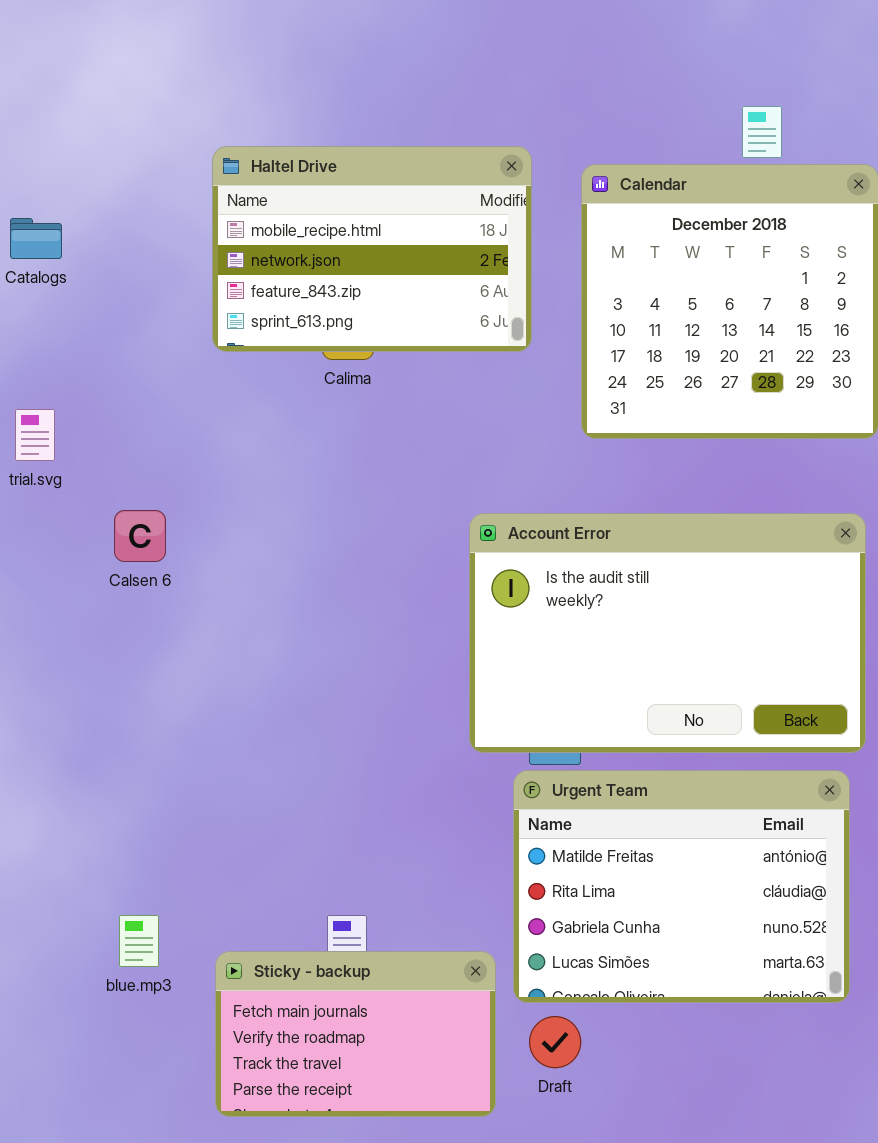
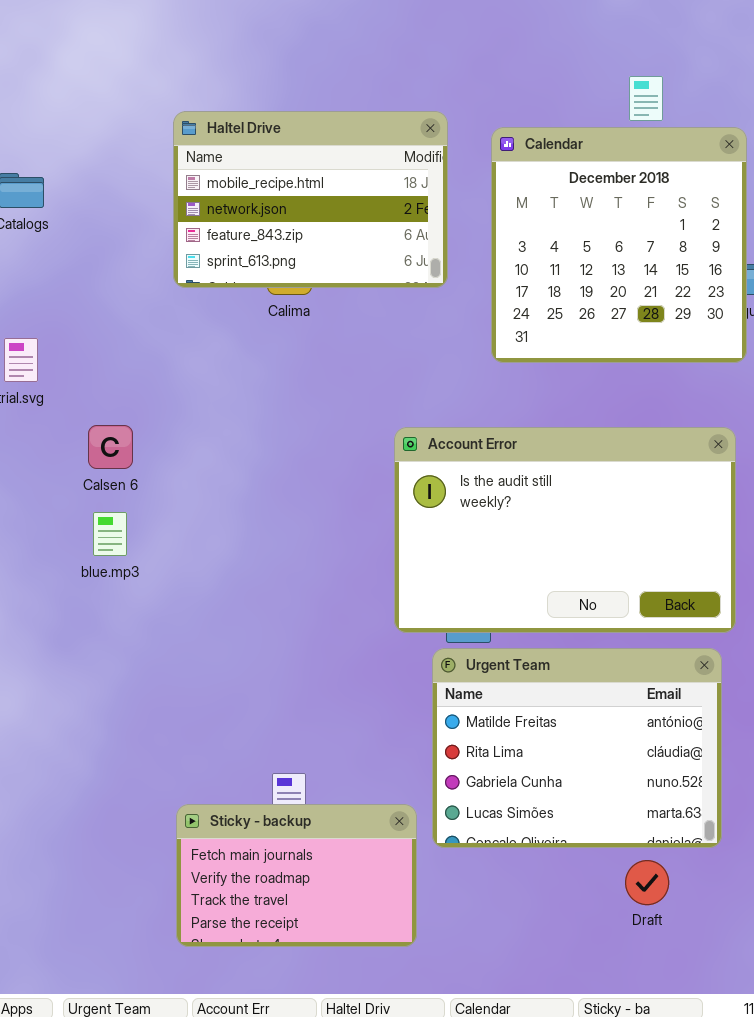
blue.mp3: [119,915,159,967] -> [93,512,127,556], moved
Draft: [529,1016,581,1068] -> [625,860,669,905], moved

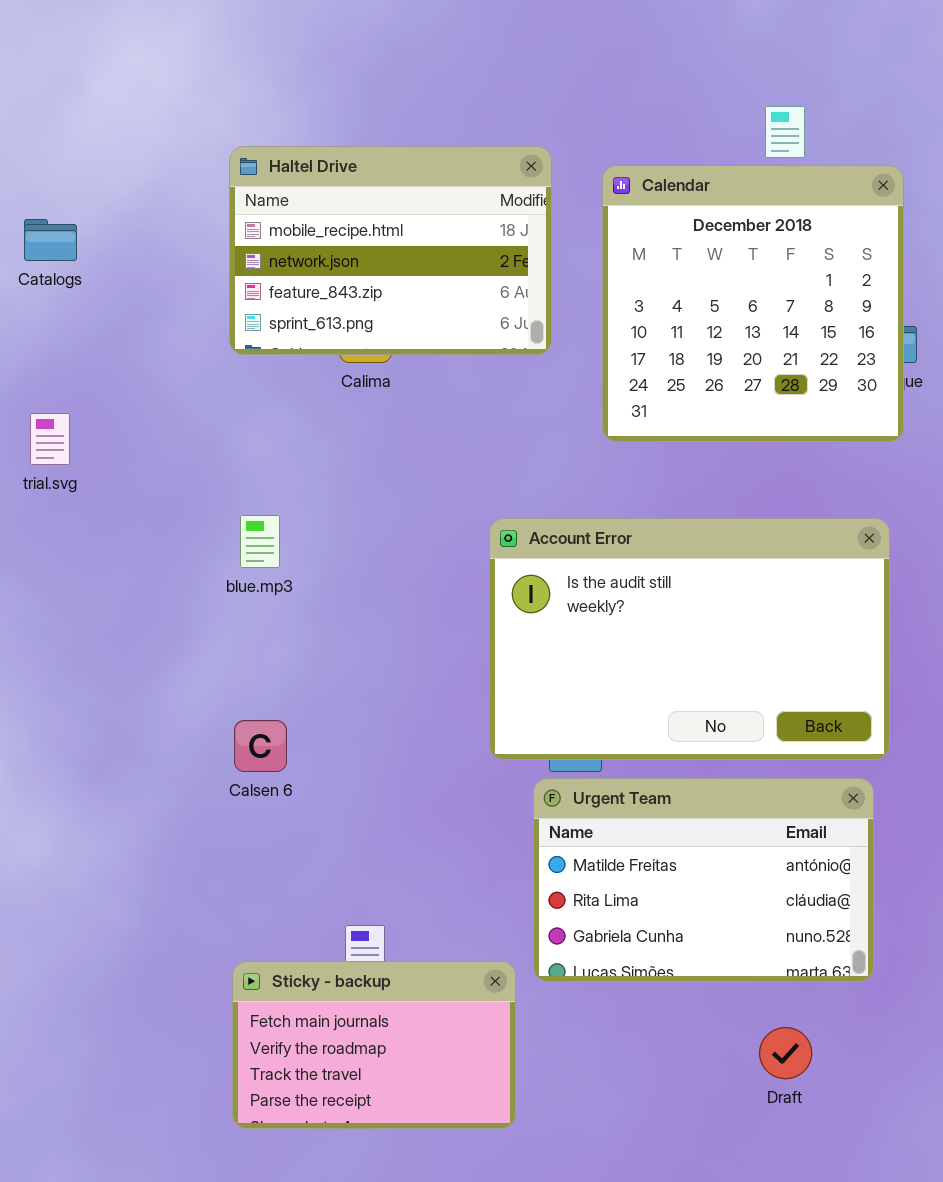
Calsen 6: [88,425,133,469] -> [234,720,287,772], moved
blue.mp3: [93,512,127,556] -> [240,515,280,568], moved
Urgent Team: [432,648,722,848] -> [533,778,874,982], resized

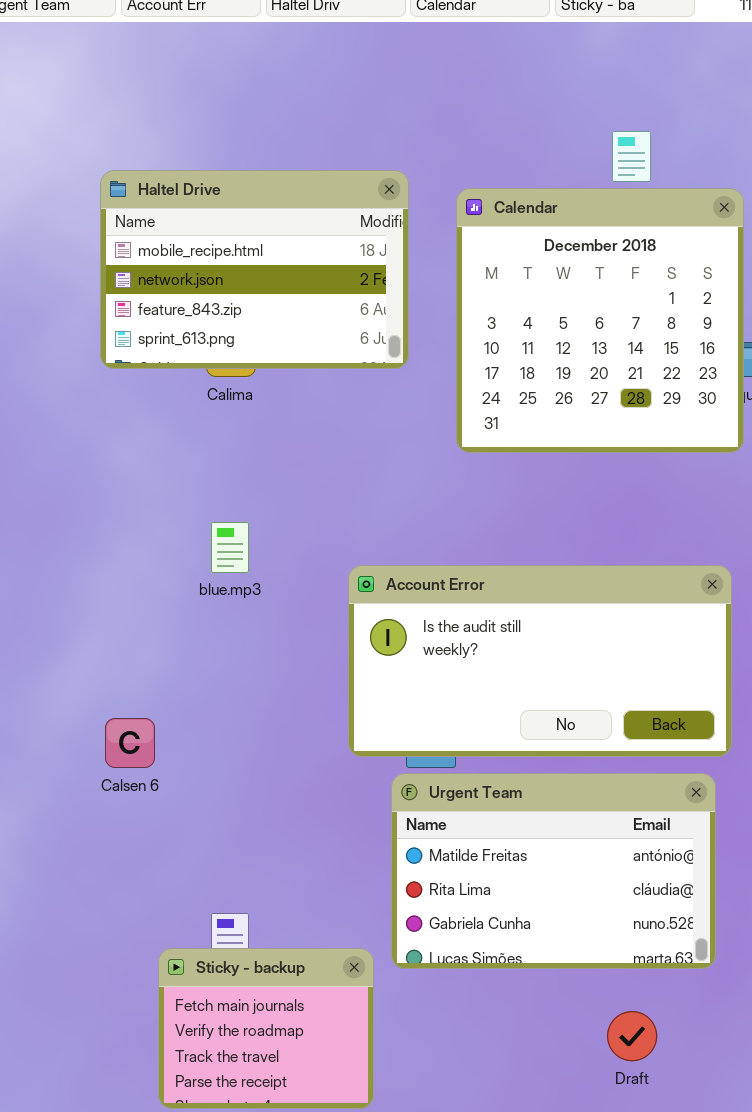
blue.mp3: [240,515,280,568] -> [211,522,249,573], moved
Account Error: [489,518,890,760] -> [348,565,732,757], resized
Sticky - backup: [232,961,516,1129] -> [158,948,374,1109], resized

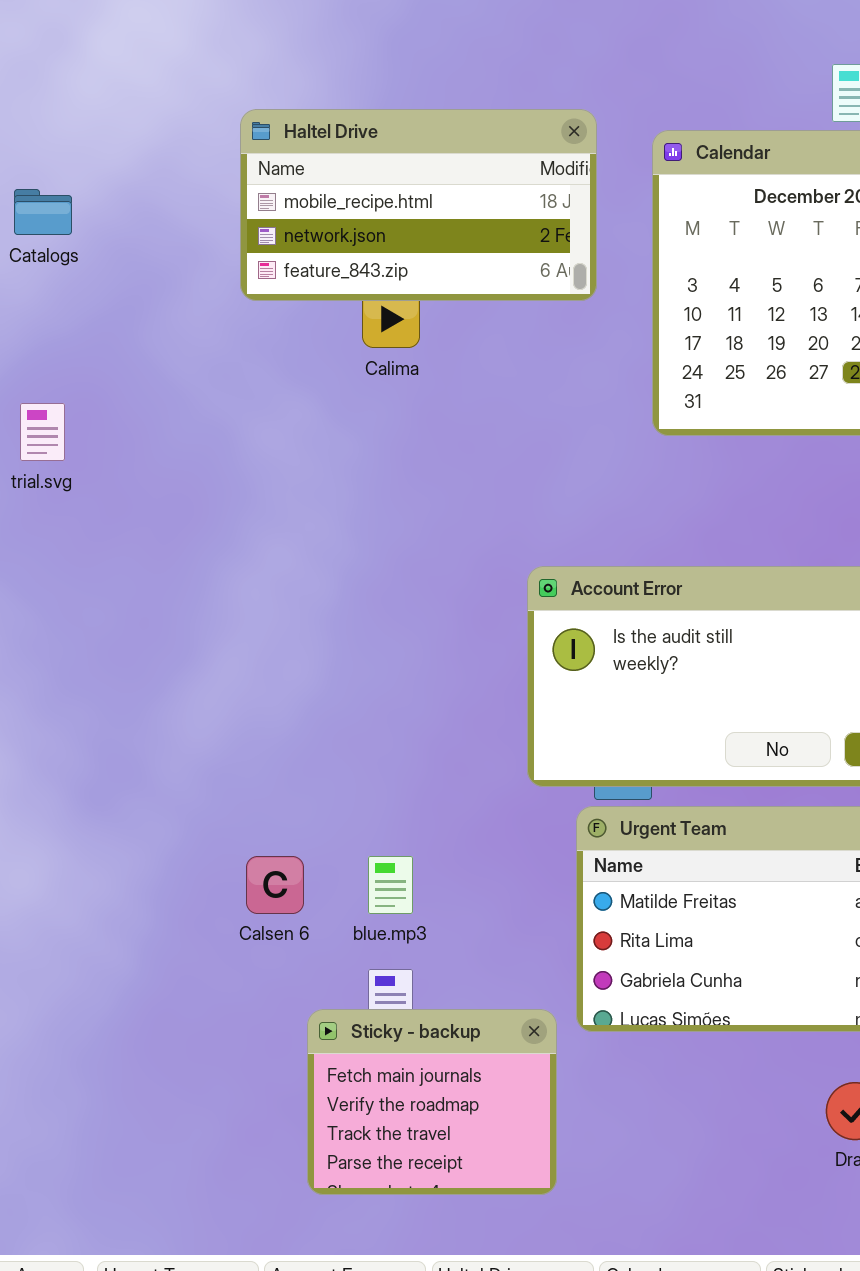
Haltel Drive: [100,170,409,369] -> [240,109,597,301], resized
blue.mp3: [211,522,249,573] -> [368,856,413,914], moved
Calsen 6: [105,718,155,768] -> [246,856,304,914], moved

